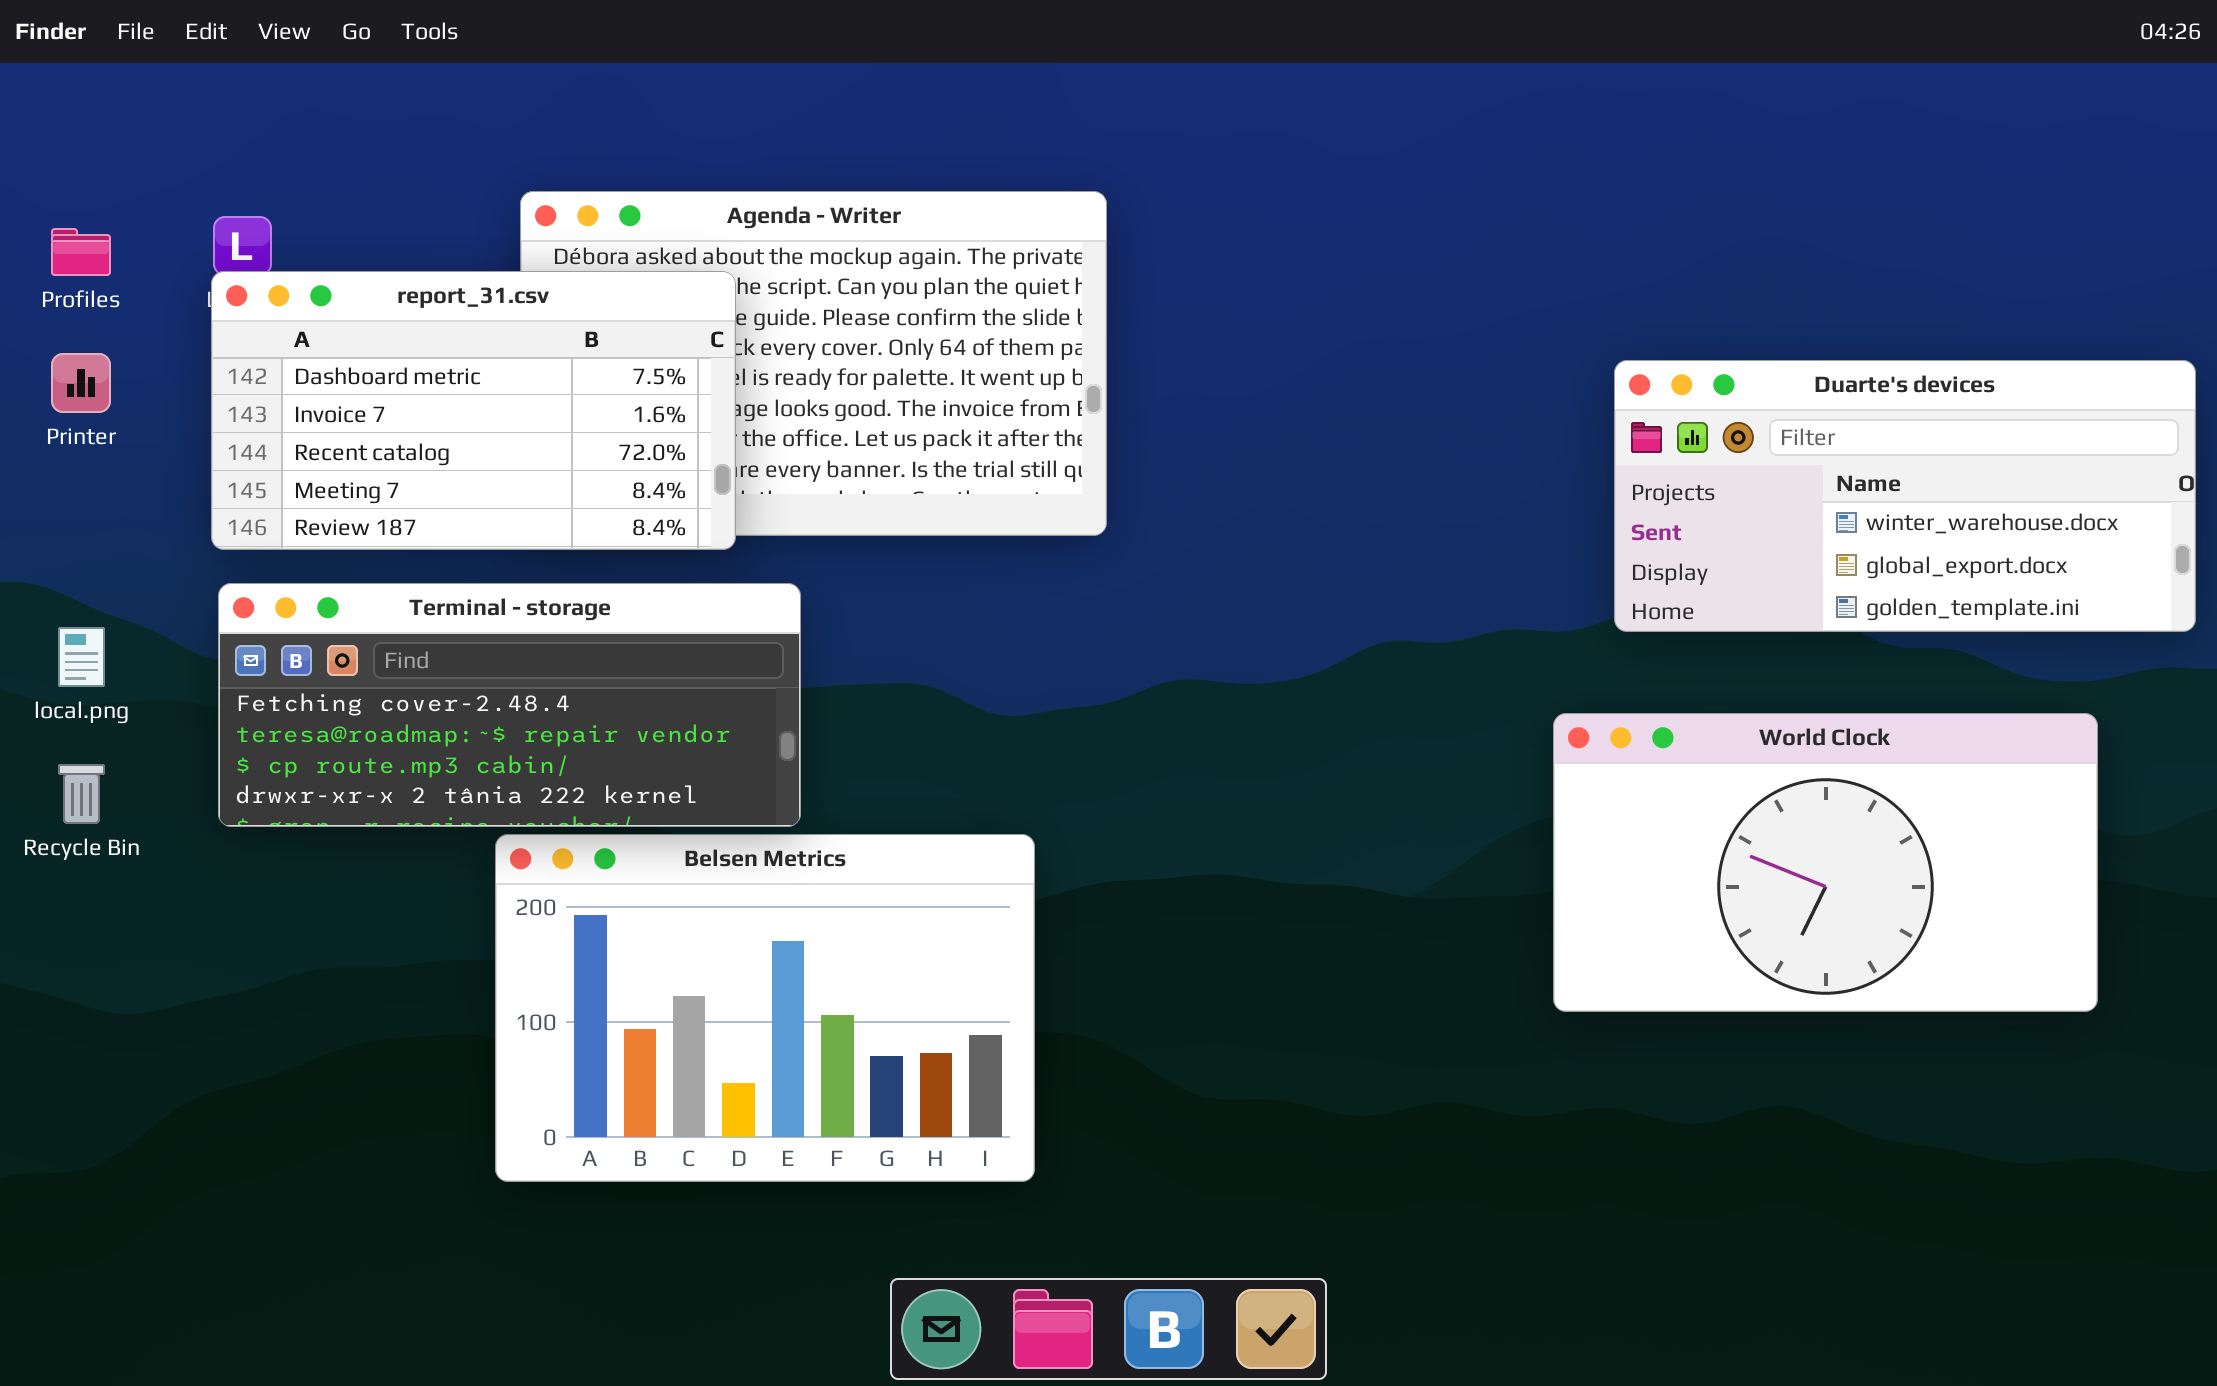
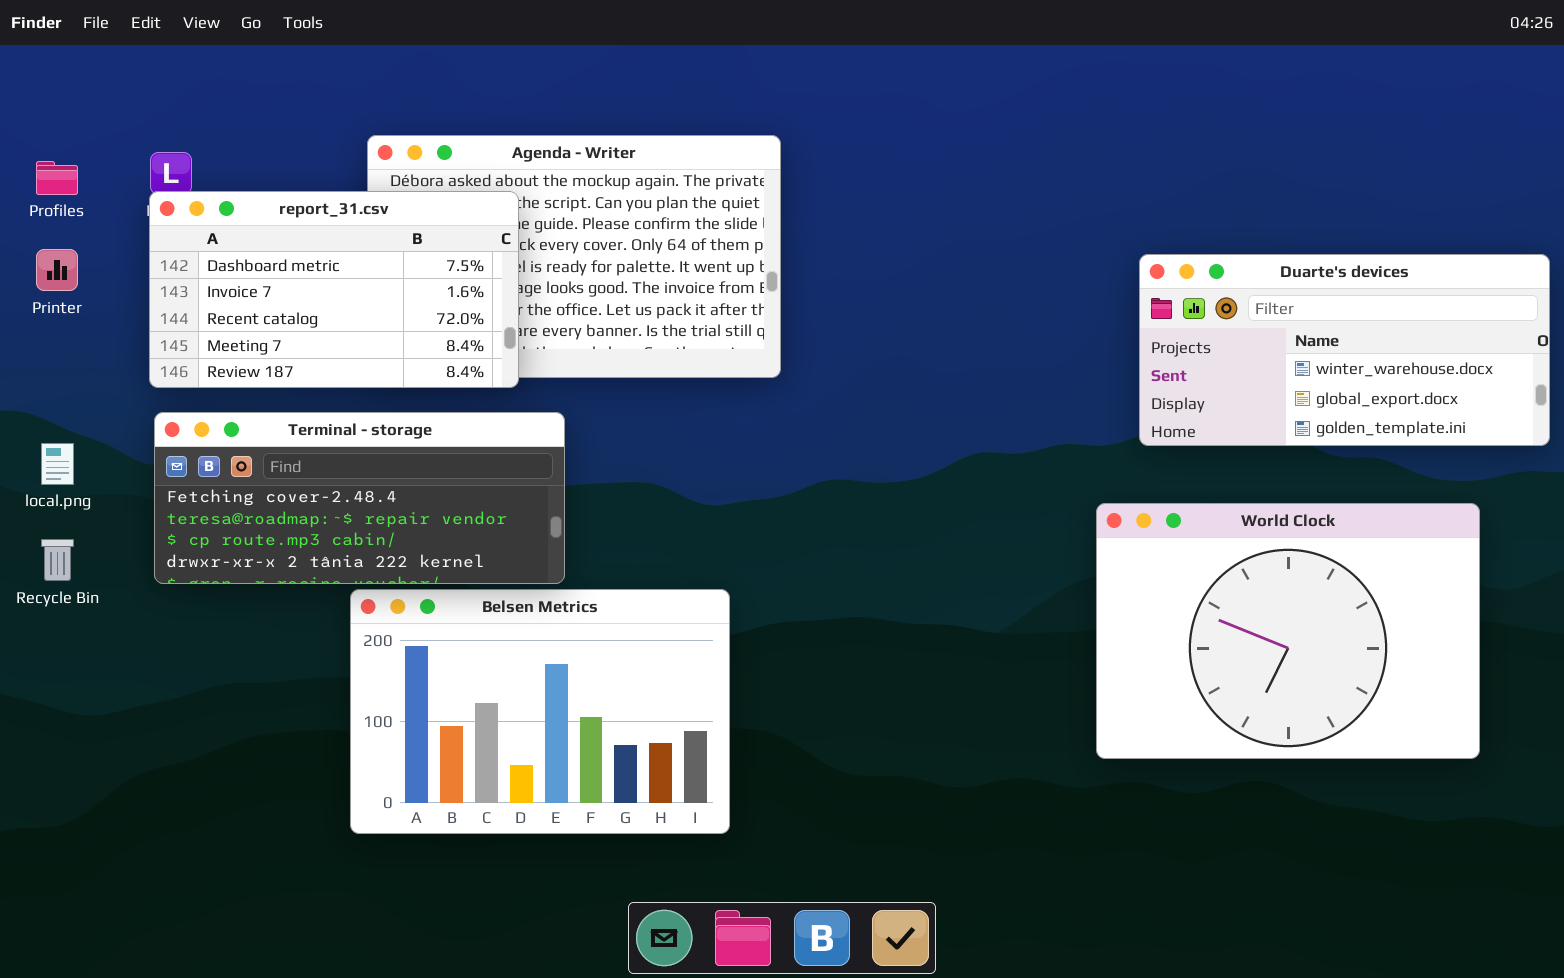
World Clock: [1553,713,2098,1012] -> [1096,503,1480,759], resized

